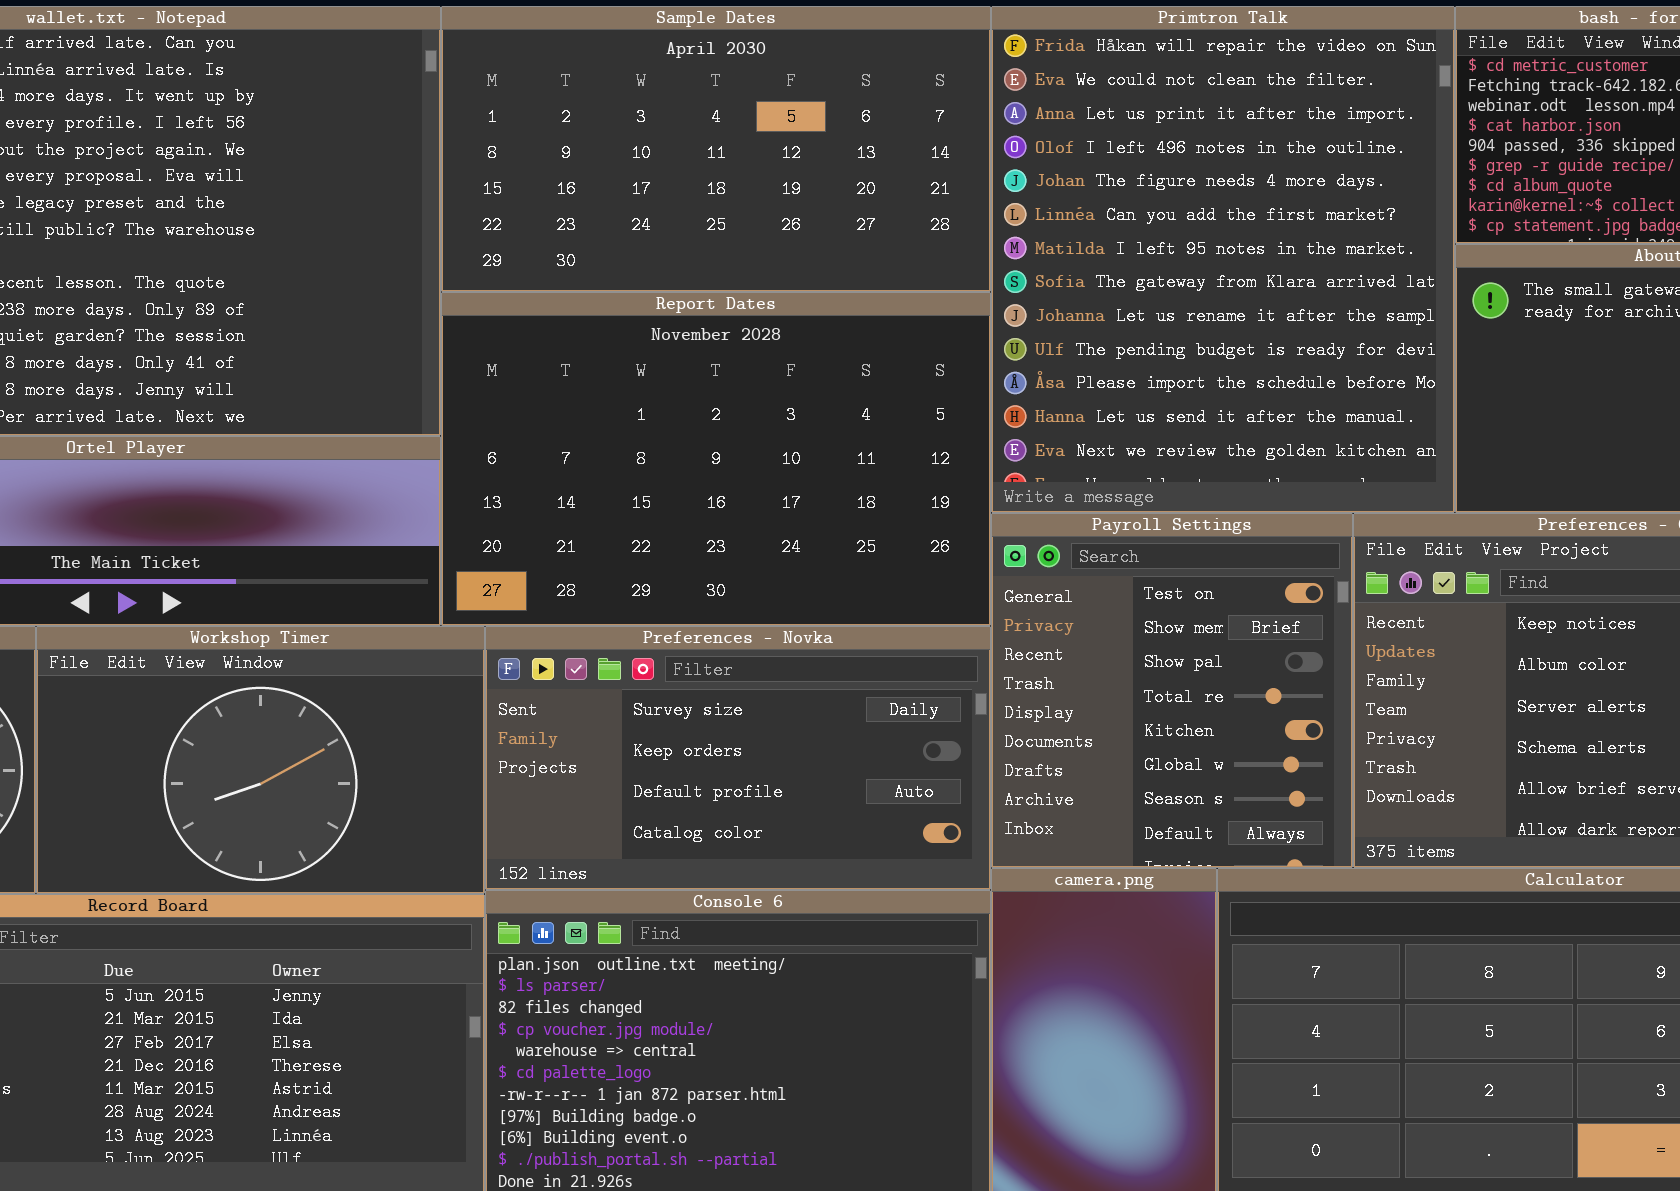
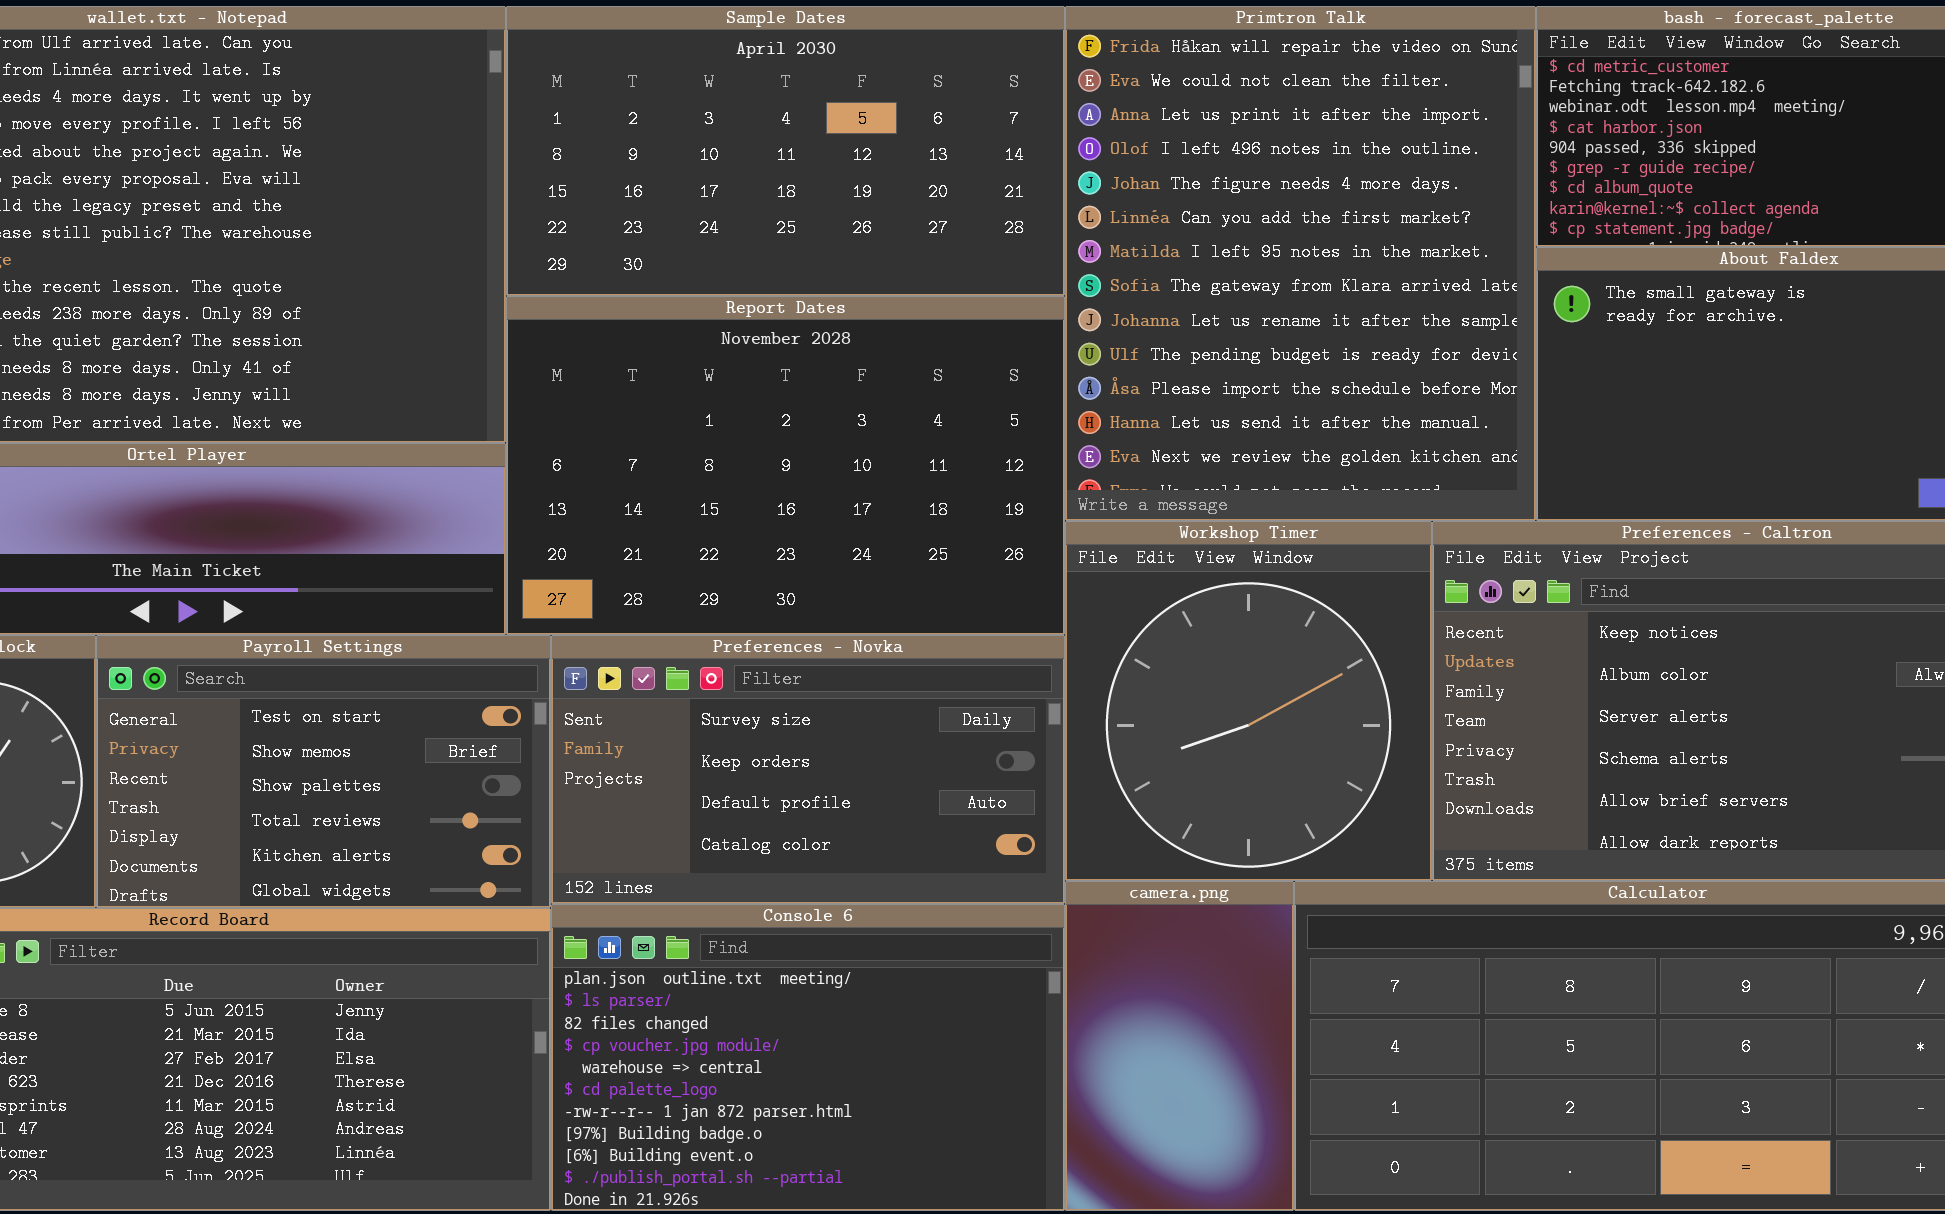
Payroll Settings: [991,513,1353,868] -> [96,635,551,908], moved, resized
Workshop Timer: [36,626,485,894] -> [1065,521,1432,881], moved, resized

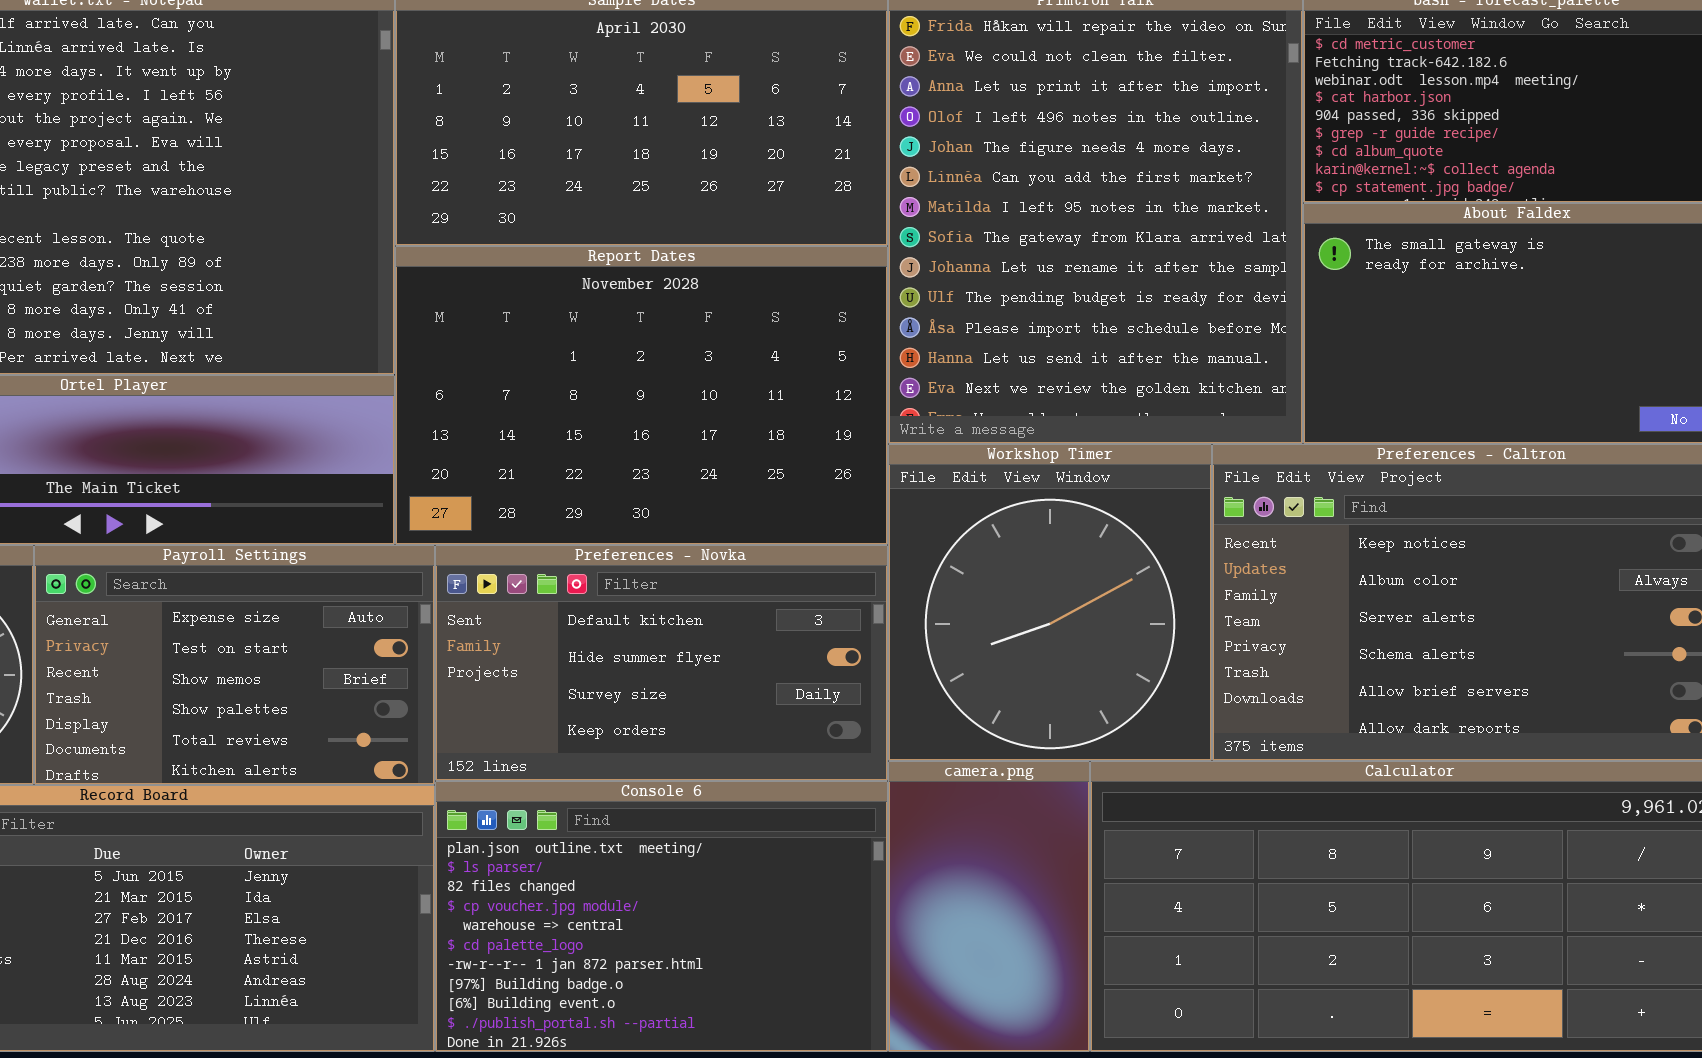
Payroll Settings: [96,635,551,908] -> [34,545,435,785], scrolled up 1 row
Preferences - Novka: [551,635,1065,904] -> [435,545,888,781], scrolled up 2 rows

